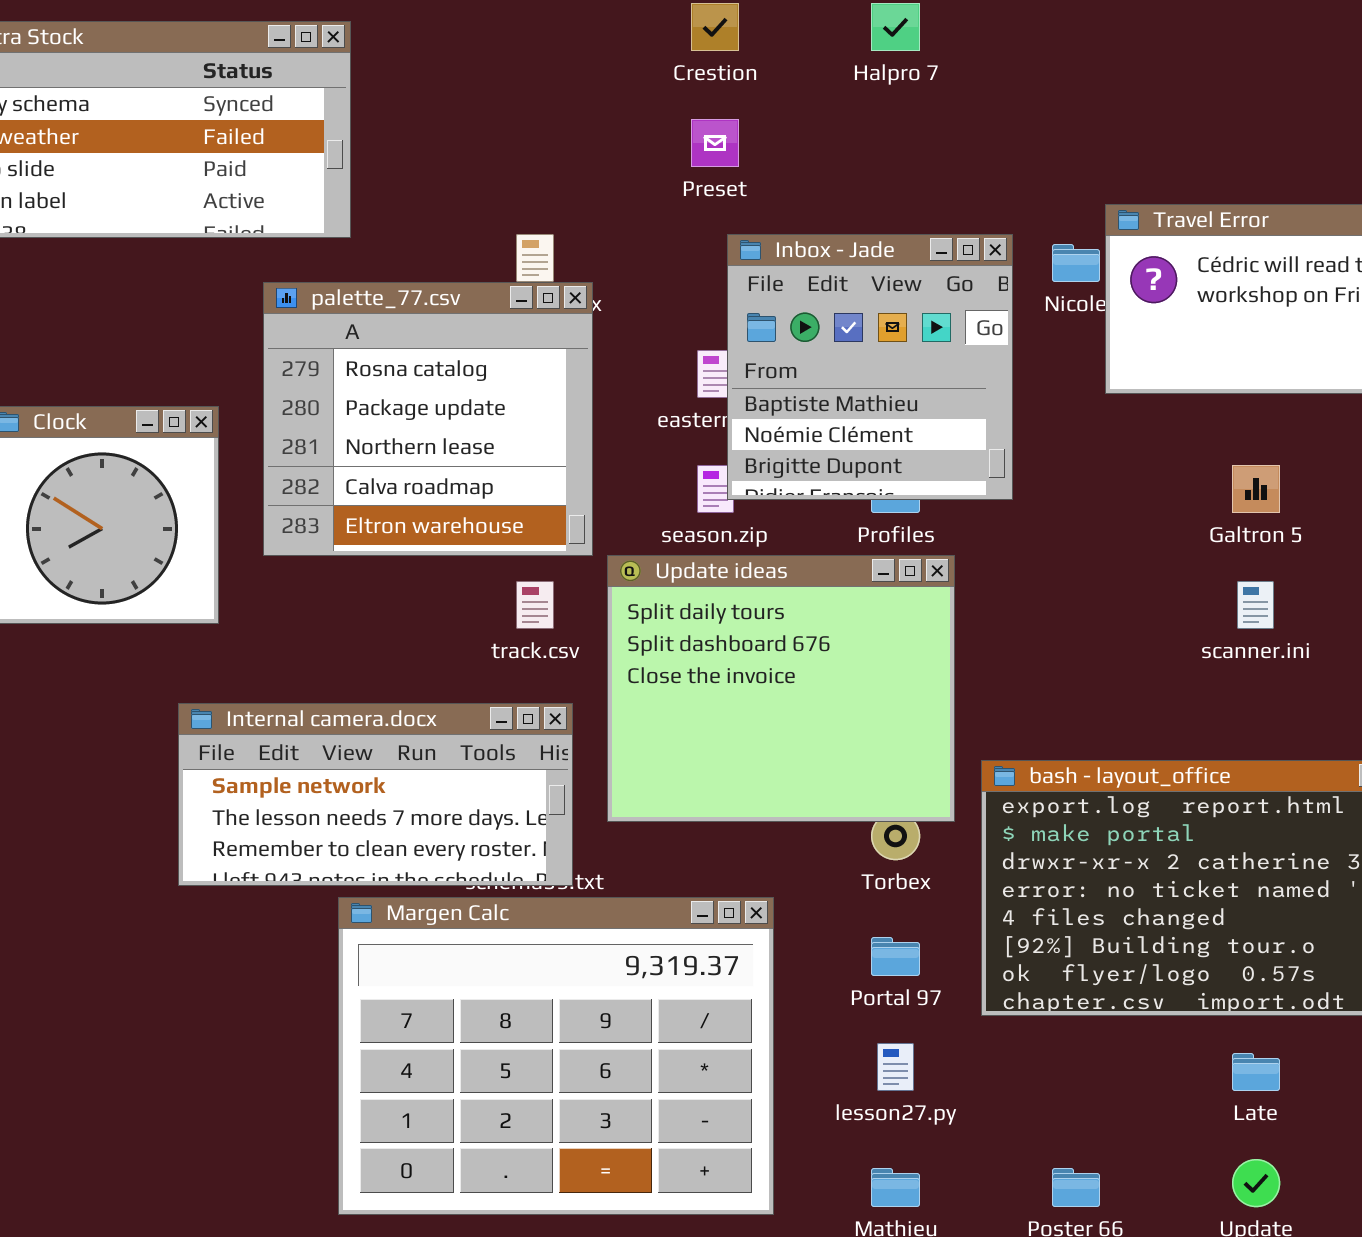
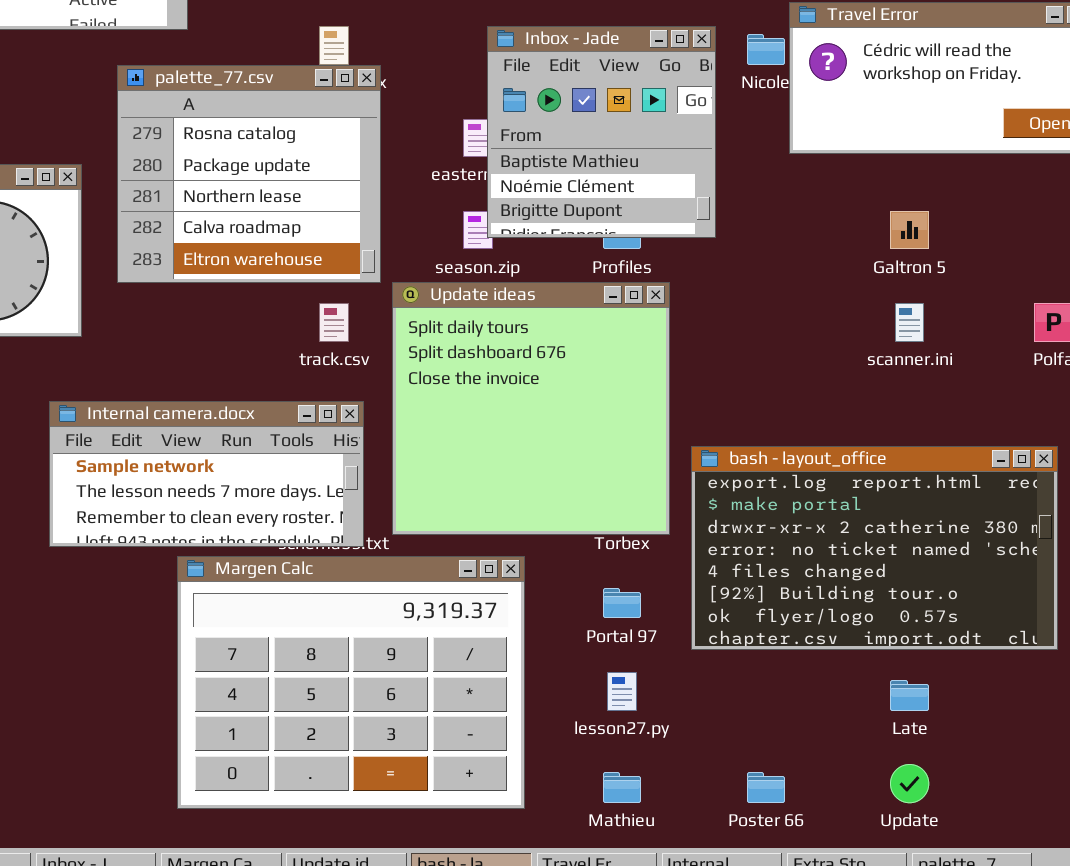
Update ideas: [607,555,955,822] -> [392,282,670,535], resized

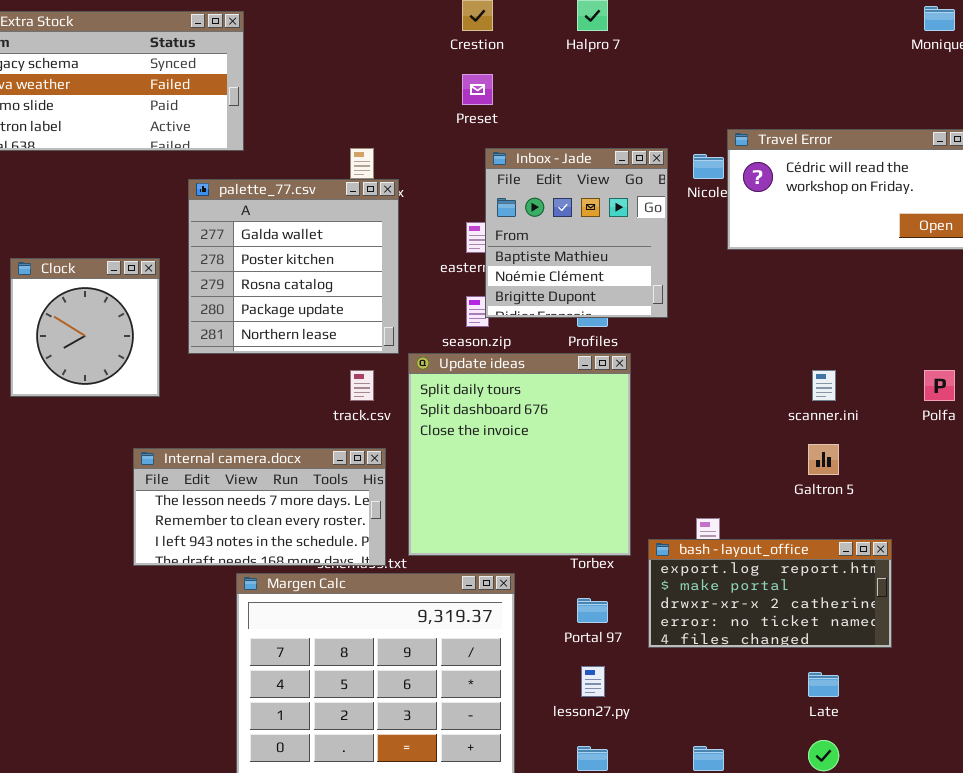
palette_77.csv: [117,65,381,283] -> [188,179,399,354], scrolled up 2 rows
Galtron 5: [890,211,929,249] -> [808,444,839,475], moved
Internal camera.docx: [49,401,364,547] -> [133,448,386,566], scrolled down 1 row
bash - layout_office: [691,446,1058,650] -> [648,539,892,648], resized

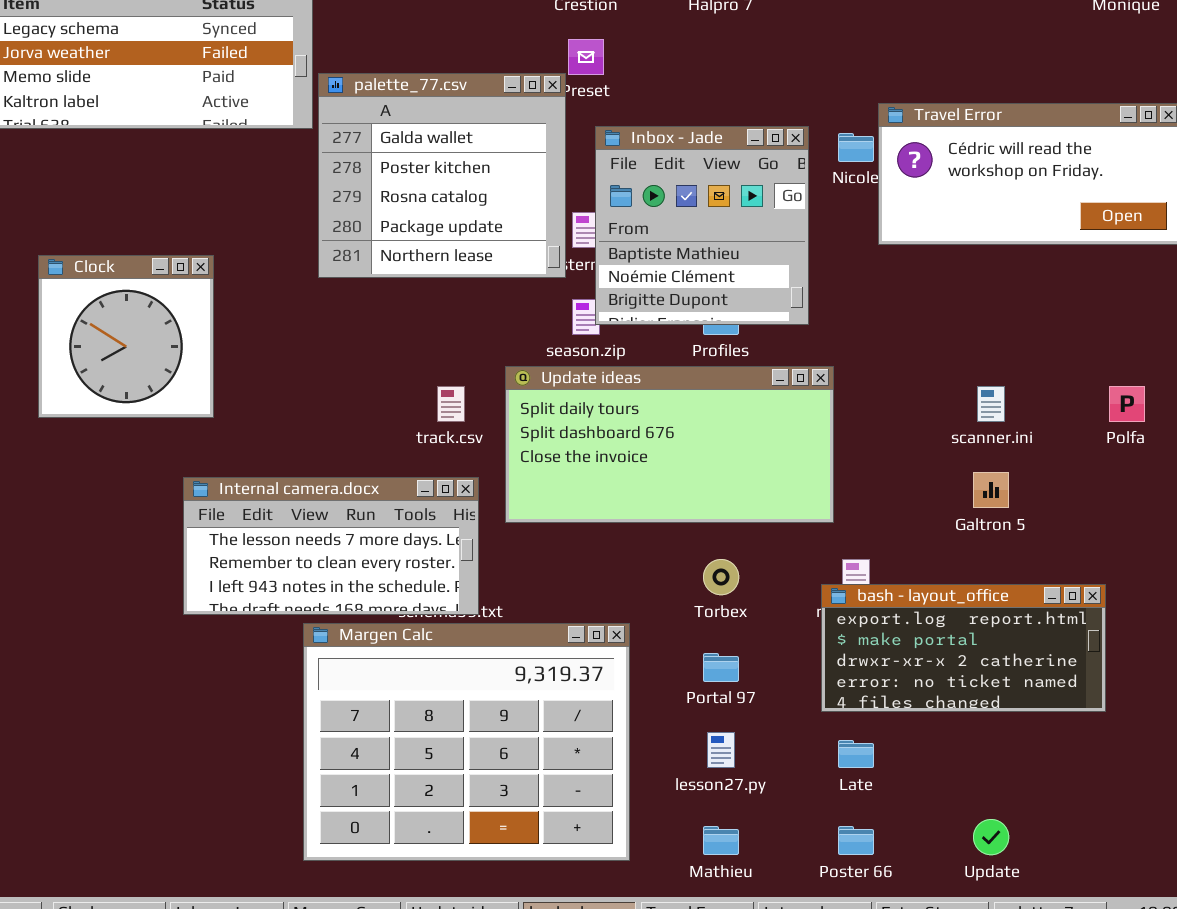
palette_77.csv: [188,179,399,354] -> [318,73,566,278], moved
Update ideas: [408,353,631,556] -> [505,366,834,523], resized
bash - layout_office: [648,539,892,648] -> [821,584,1106,712], moved
Late: [808,672,839,697] -> [838,740,874,768], moved

